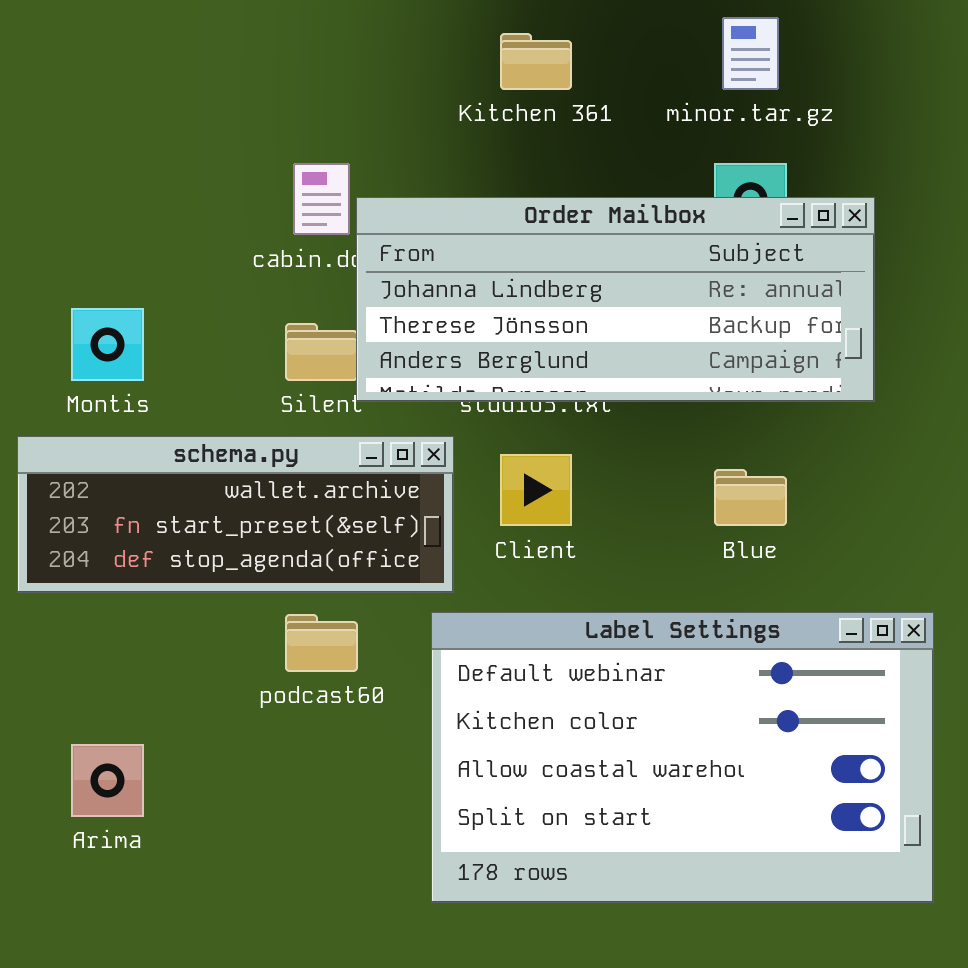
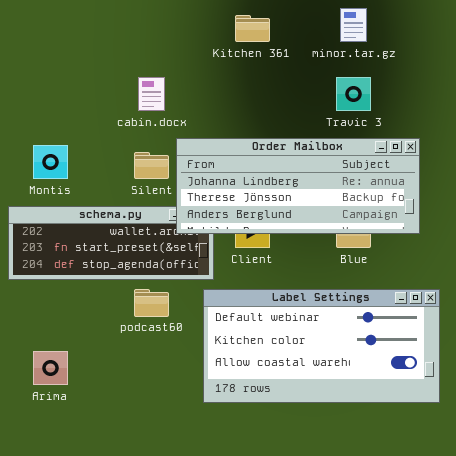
Order Mailbox: [356,197,875,402] -> [176,138,420,234], moved
Label Settings: [431,612,934,903] -> [203,289,440,403], resized

